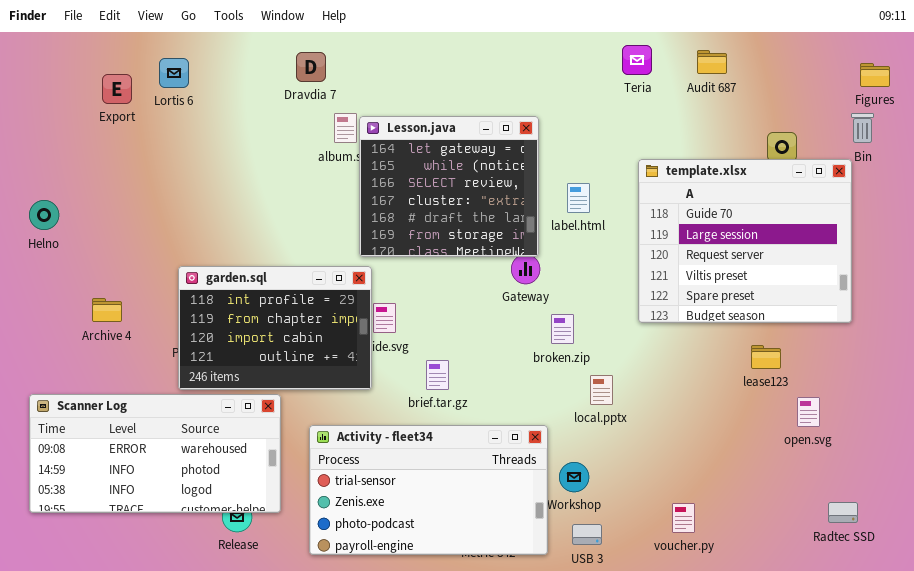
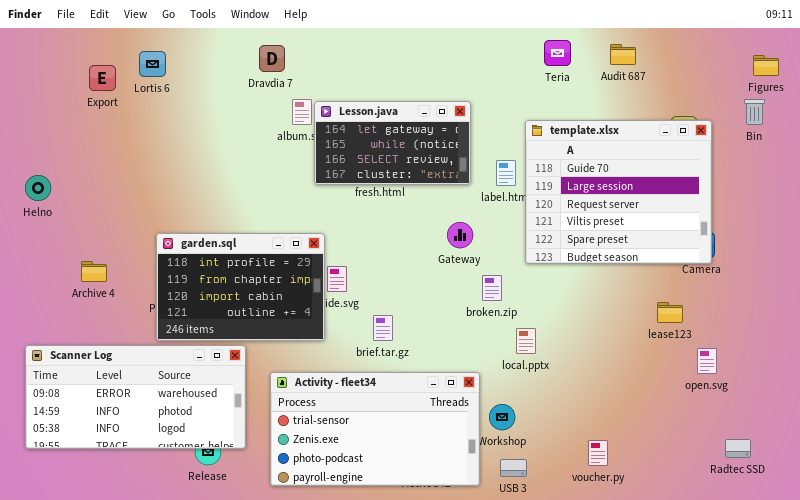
Lesson.java: [359,116,539,257] -> [314,101,471,185], resized
template.xlsx: [638,159,852,323] -> [525,120,712,264], moved

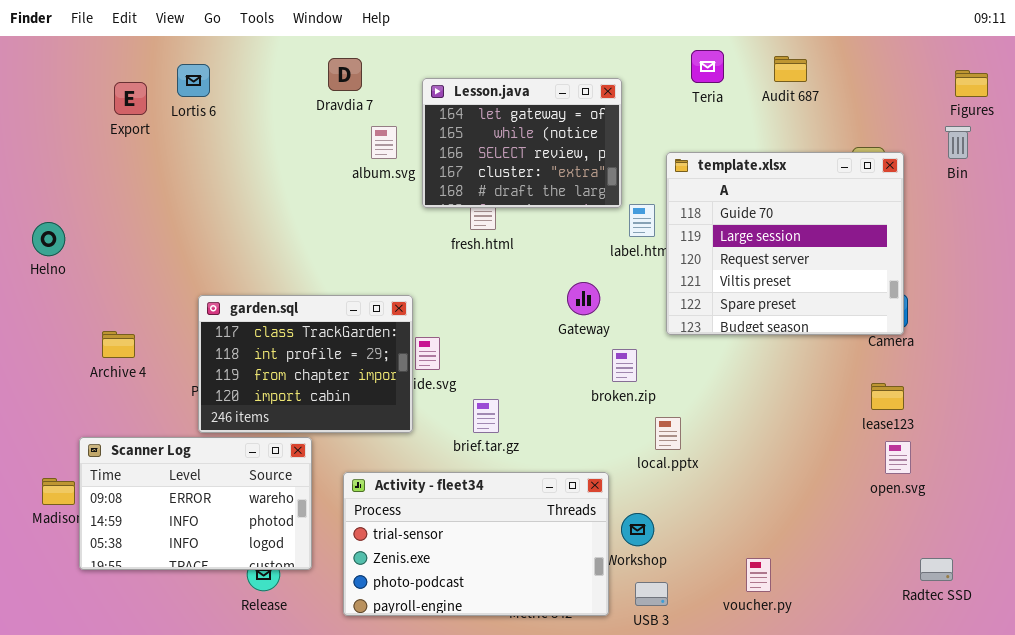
Lesson.java: [314,101,471,185] -> [422,78,622,208], moved, resized
garden.sql: [156,233,325,341] -> [198,295,413,433], scrolled up 1 row
lease123: [657,302,683,323] -> [871,383,904,410], moved
Scanner Log: [25,345,246,449] -> [79,437,312,570], resized

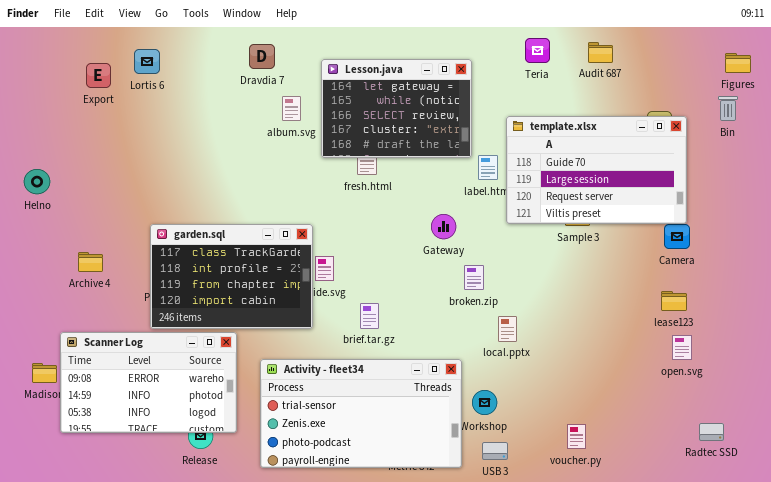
template.xlsx: [666,152,904,335] -> [506,116,687,224], resized

